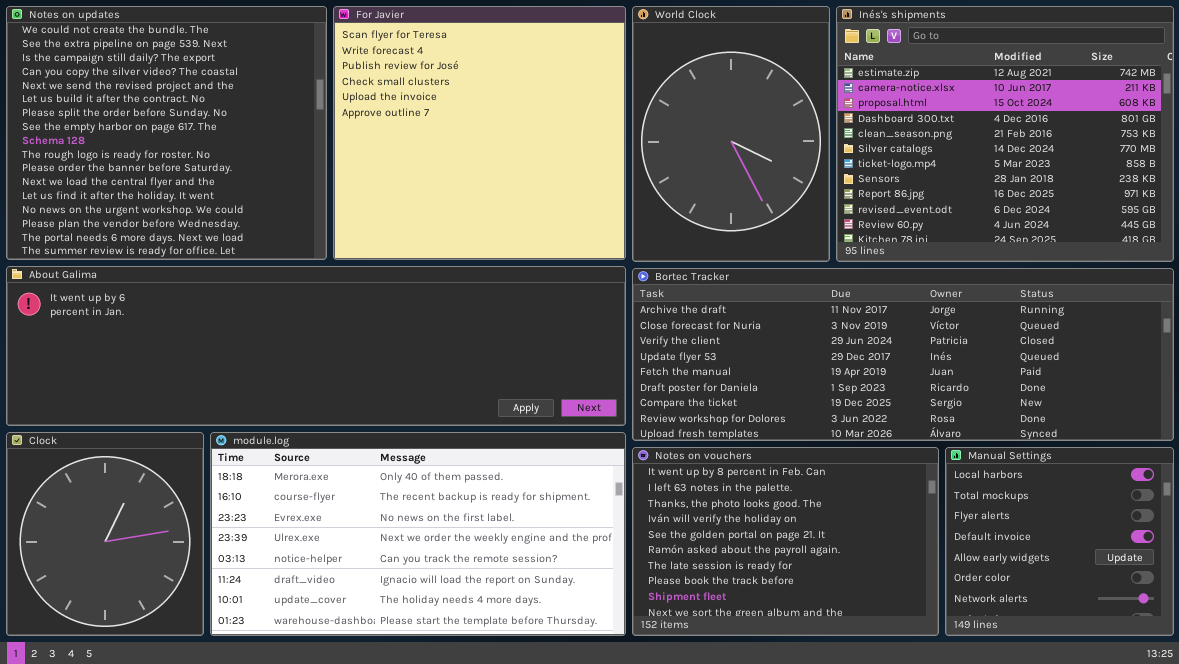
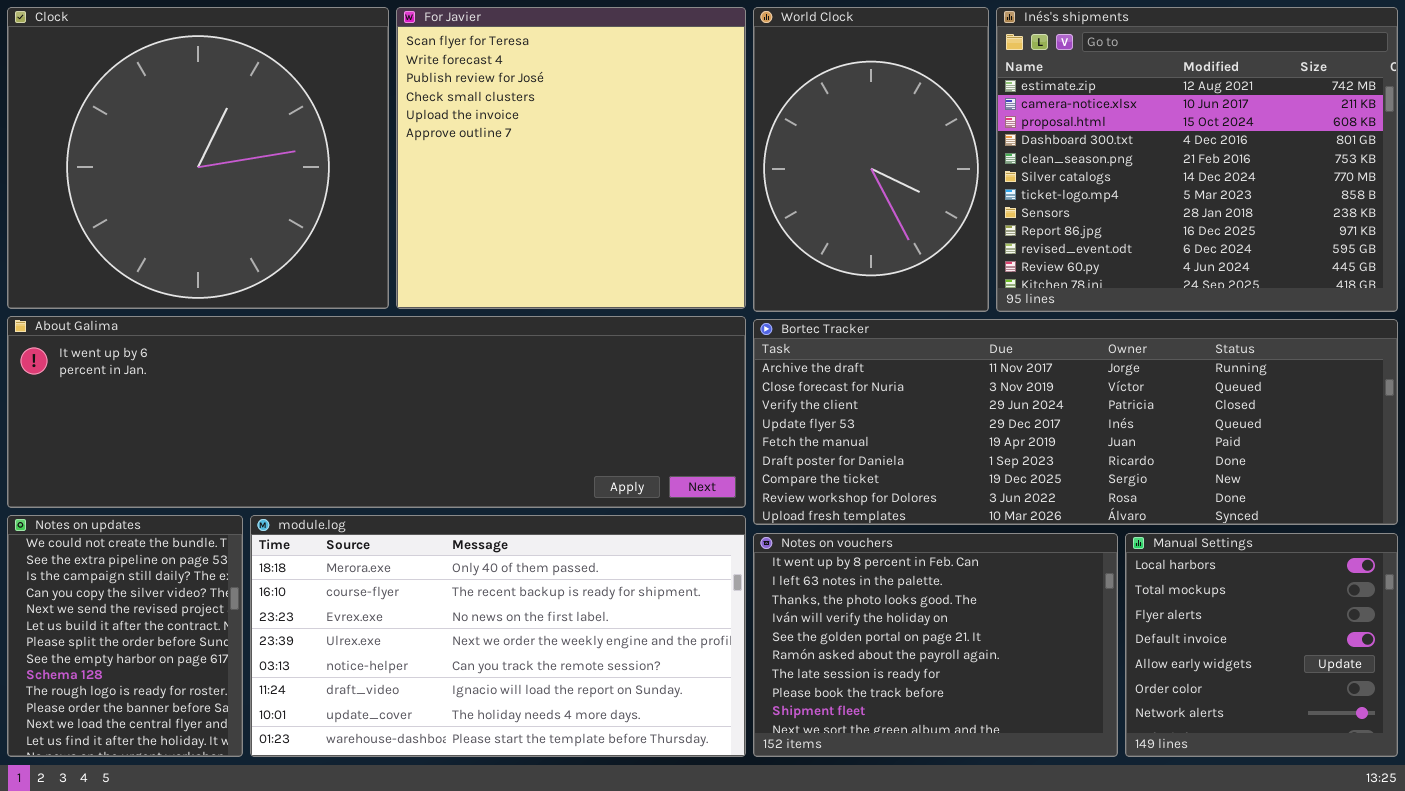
Notes on updates: [6,6,327,260] -> [7,515,243,757], moved, resized
Clock: [6,432,204,636] -> [7,7,389,309], moved, resized

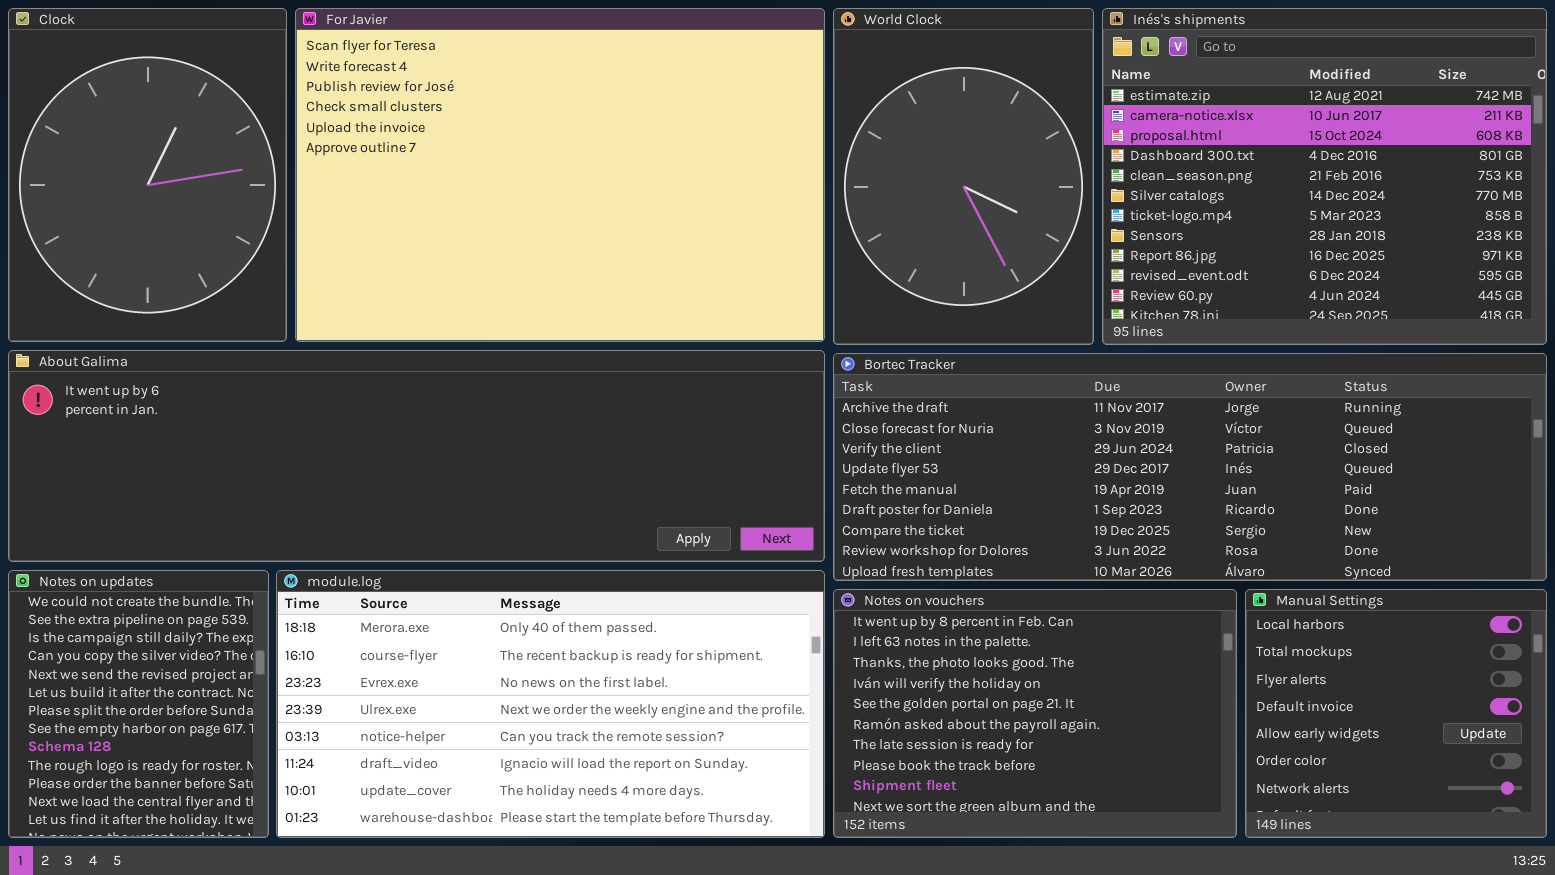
Clock: [7,7,389,309] -> [8,8,287,342], resized
For Javier: [396,7,746,309] -> [295,8,825,342], resized

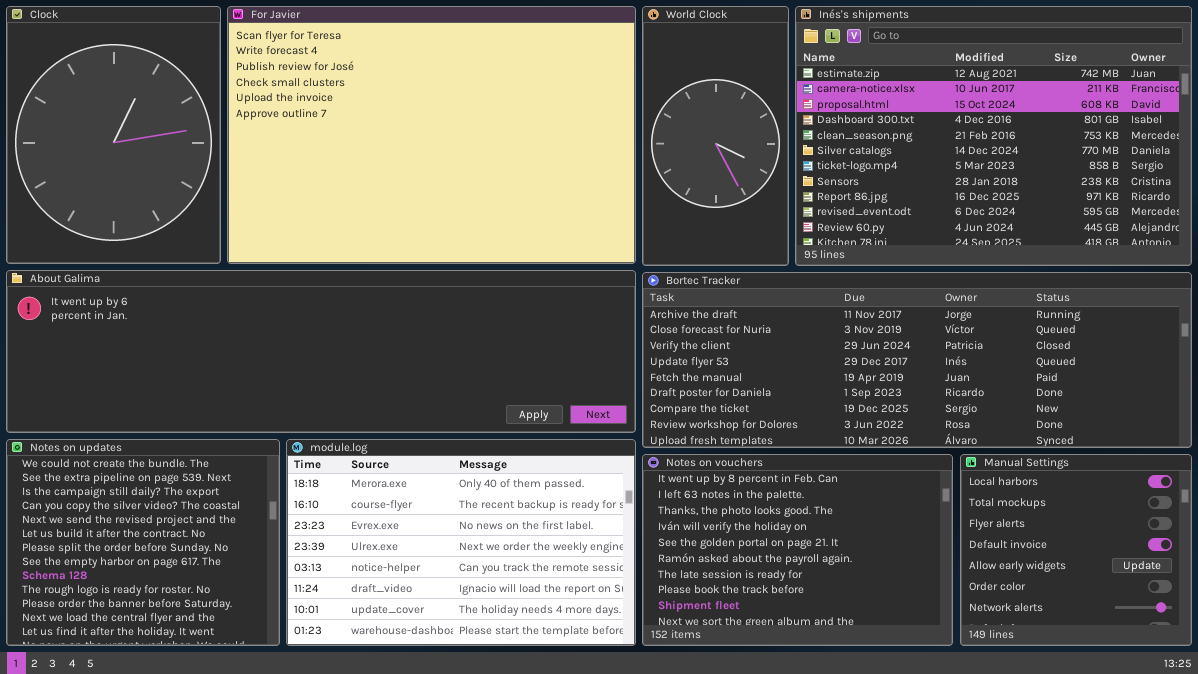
World Clock: [833,8,1094,345] -> [642,6,789,266], resized
Inés's shipments: [1102,8,1547,345] -> [795,6,1192,266], resized
Notes on updates: [8,570,269,838] -> [6,439,280,646], resized
module.log: [276,570,825,838] -> [286,439,636,646], resized

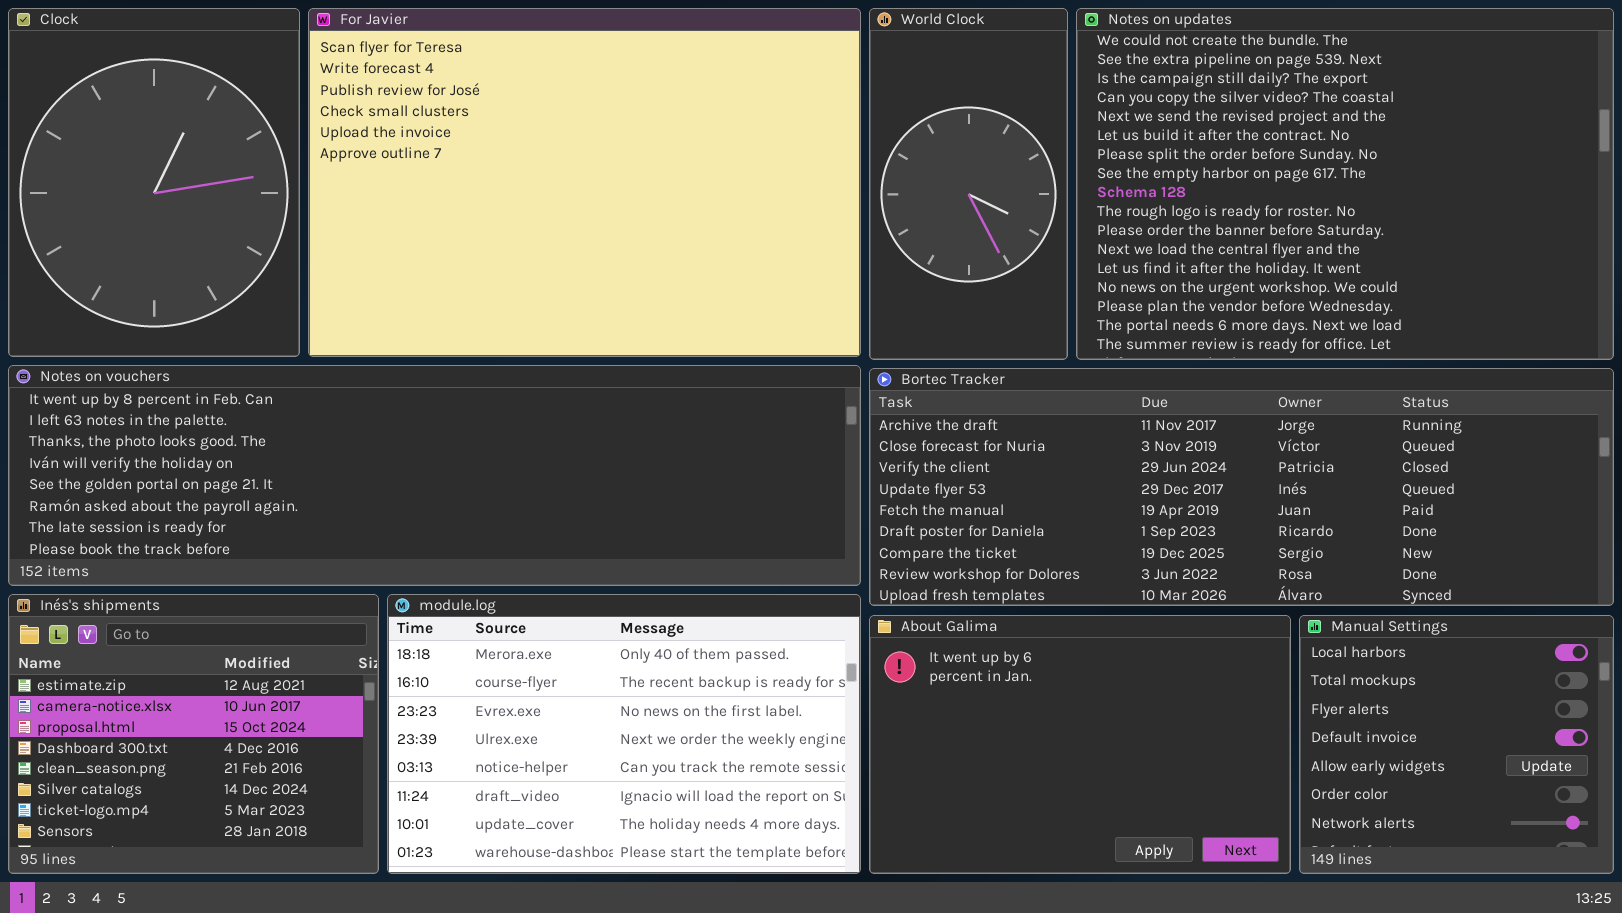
Inés's shipments: [795,6,1192,266] -> [8,594,379,874], moved, resized
About Galima: [6,270,636,433] -> [869,615,1291,874], moved, resized
Notes on updates: [6,439,280,646] -> [1076,8,1614,360], moved, resized
Notes on vouchers: [642,454,953,646] -> [8,365,861,586], moved, resized

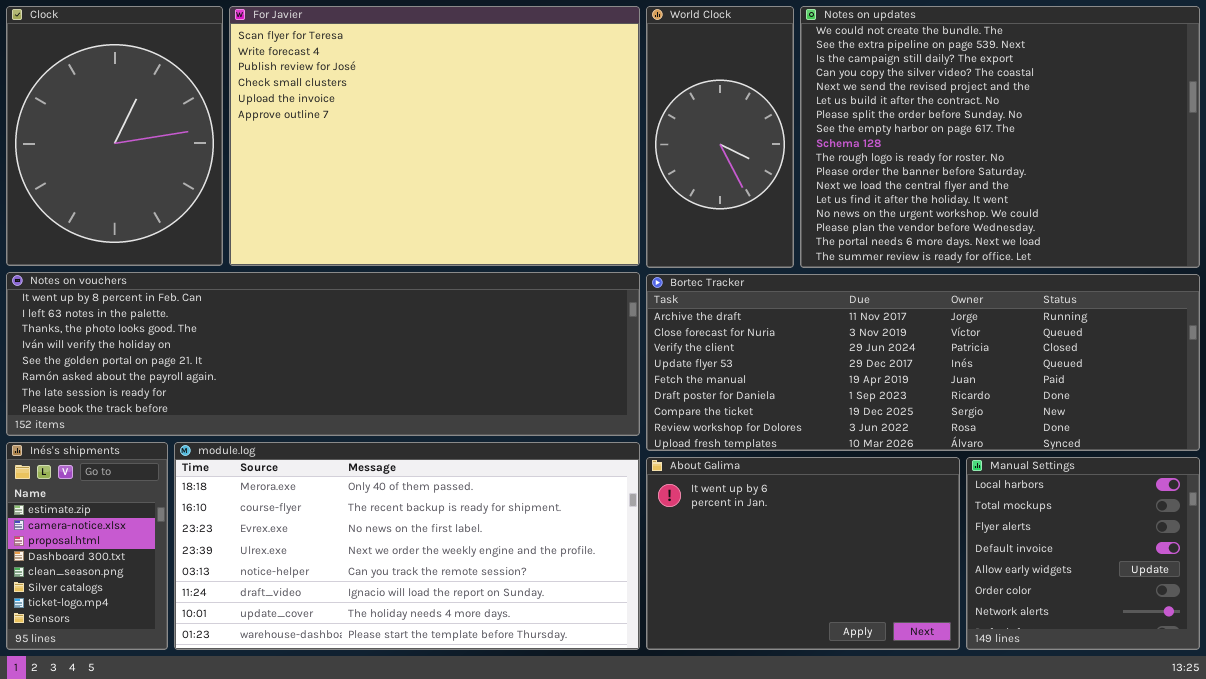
Inés's shipments: [8,594,379,874] -> [6,442,168,650], resized
module.log: [387,594,861,874] -> [174,442,640,650], resized

